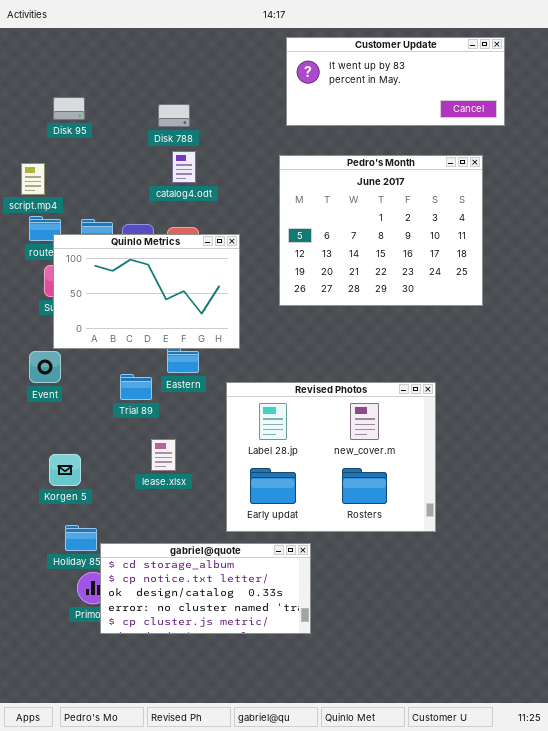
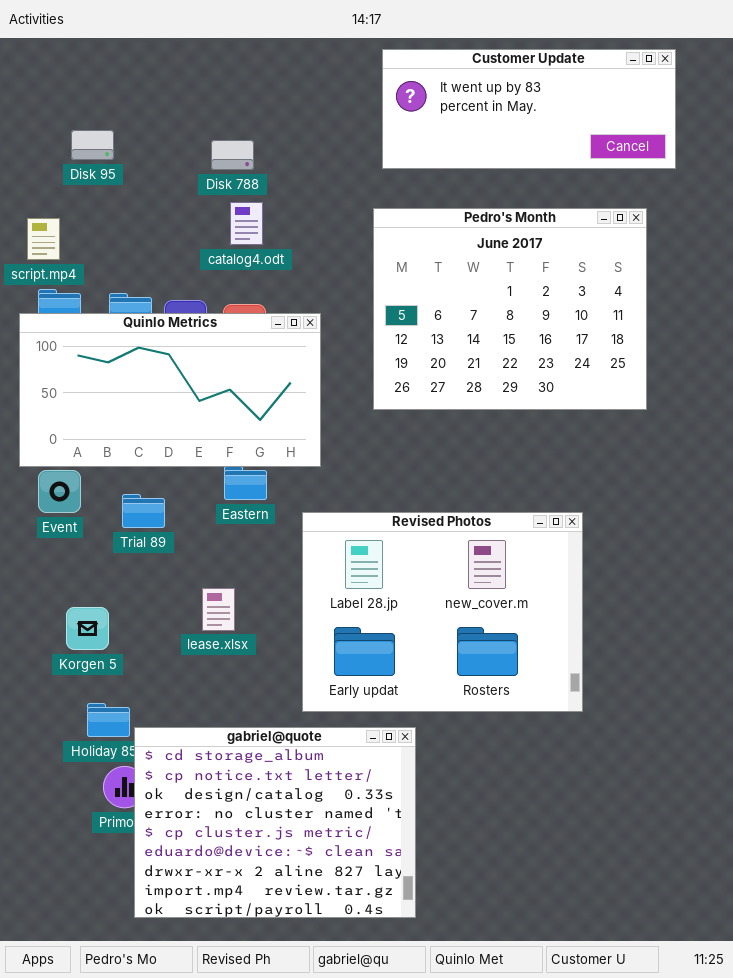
Quinlo Metrics: [53,234,240,349] -> [19,313,321,467], resized
Trial 89: [120,374,152,400] -> [122,494,165,528], moved
gabriel@quote: [100,543,311,634] -> [134,727,416,918], resized

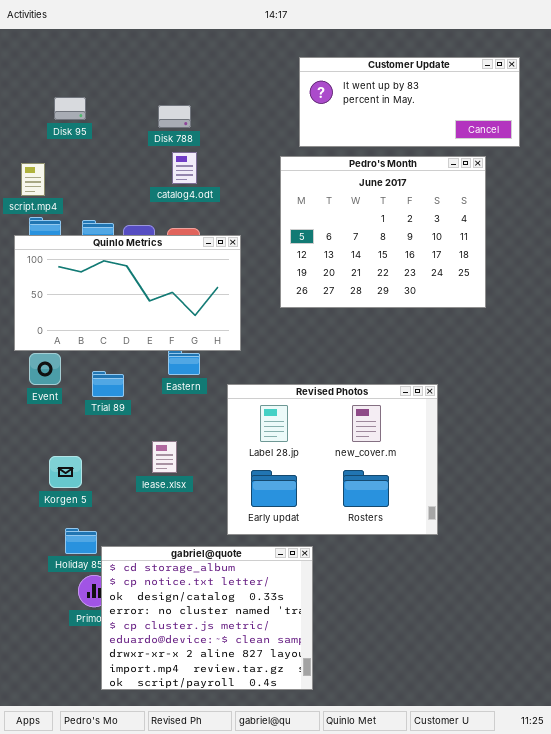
Customer Update: [382,49,676,169] -> [299,57,520,147], moved

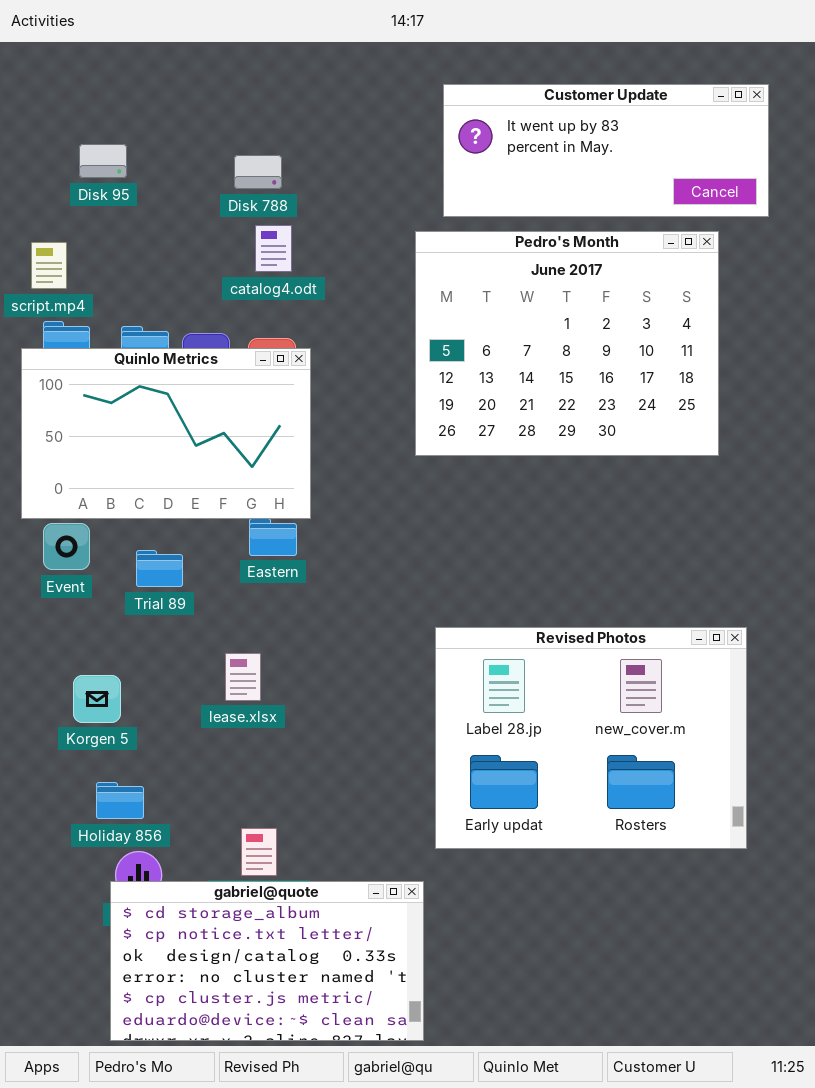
Quinlo Metrics: [14,235,241,351] -> [21,348,311,519], resized
Revised Photos: [227,384,438,535] -> [435,627,747,849], moved
gabriel@quote: [101,546,313,690] -> [110,881,424,1041], moved, resized

